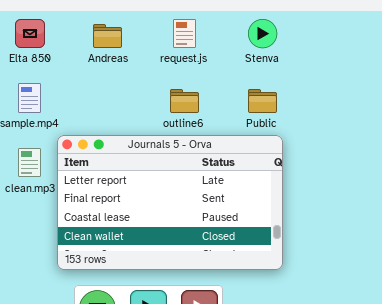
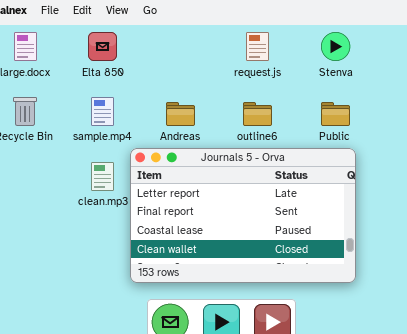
Andreas: [93,24,122,48] -> [166,102,195,126], moved

